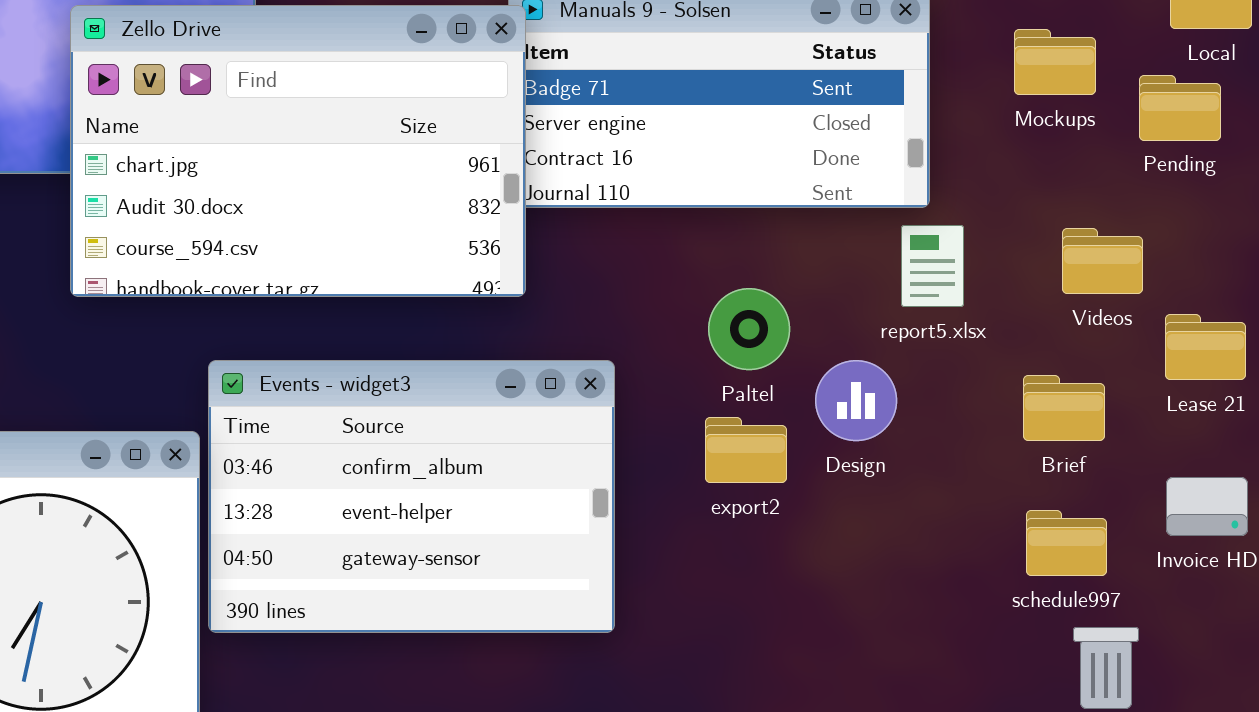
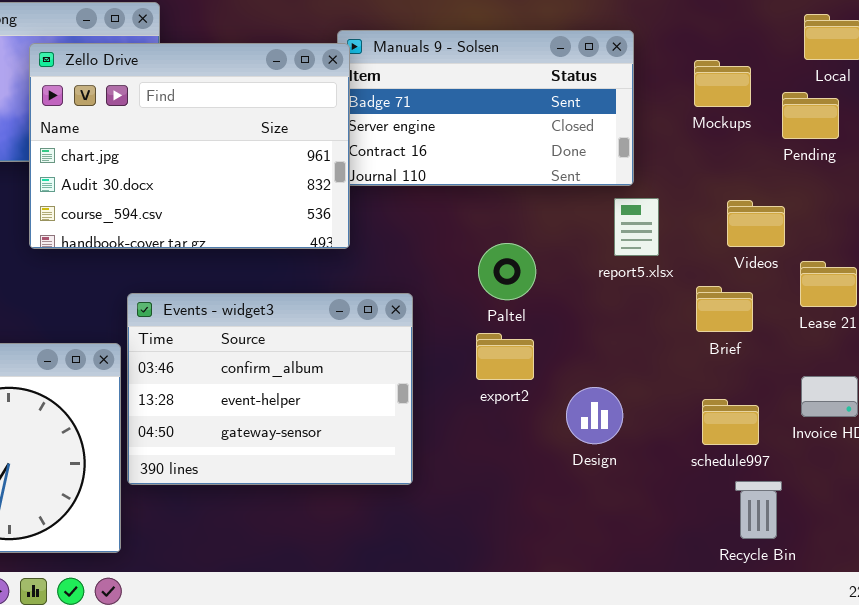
Design: [815,360,897,441] -> [566,387,623,444], moved
Brief: [1023,375,1105,441] -> [696,286,753,332], moved

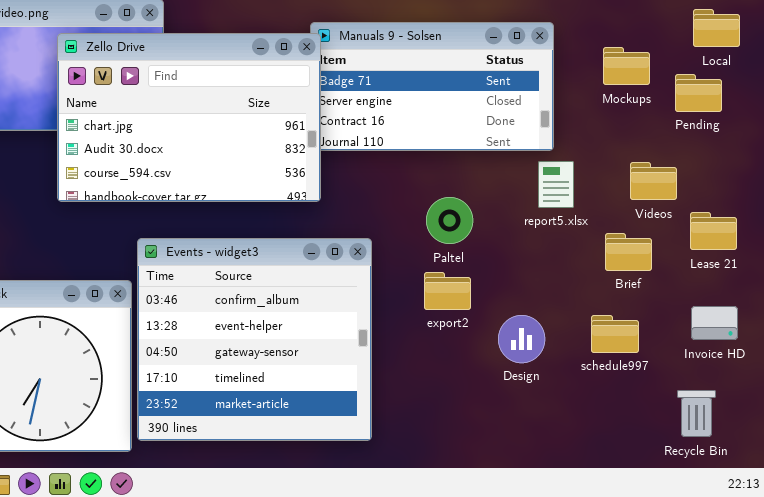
Events - widget3: [127,293,413,485] -> [137,238,372,441], resized
schedule997: [702,399,759,445] -> [591,315,639,353], moved
Recycle Bin: [735,481,782,539] -> [677,390,716,437], moved

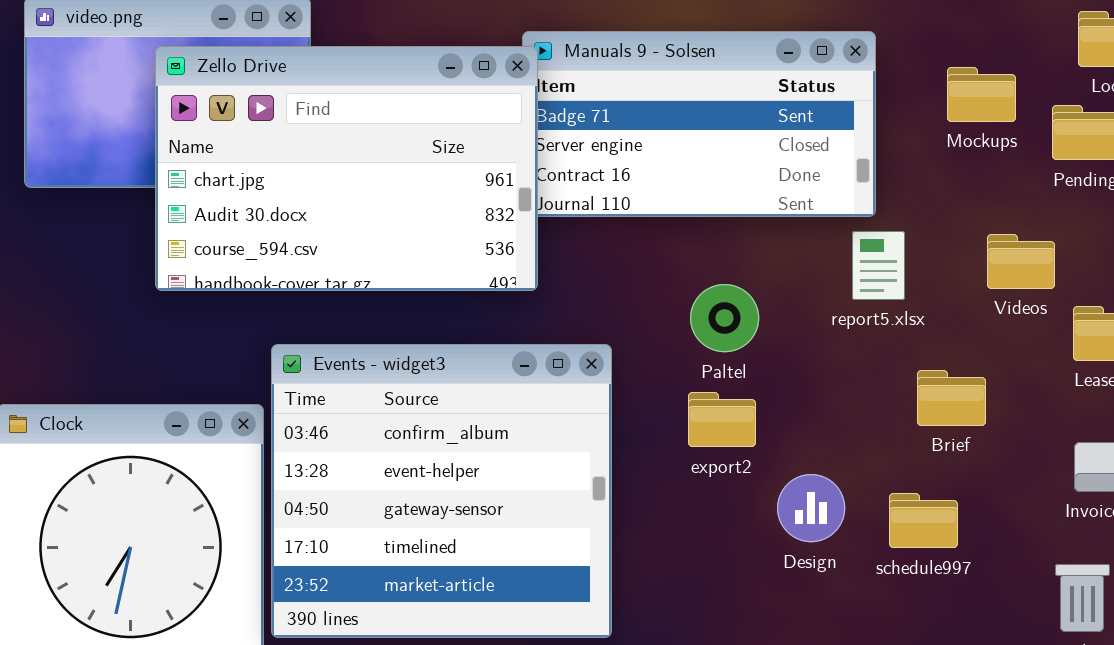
Brief: [605,233,652,271] -> [917,370,986,426], moved
schedule997: [591,315,639,353] -> [889,493,958,548], moved
Design: [498,315,545,363] -> [777,474,845,542], moved

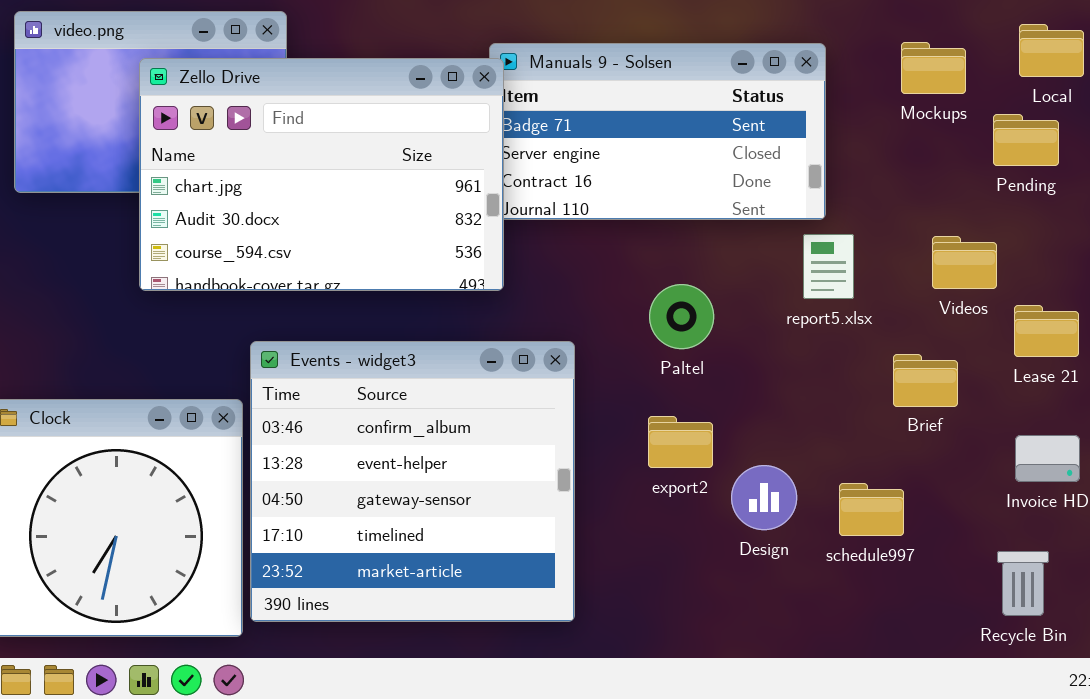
Mockups: [947,67,1016,122] -> [901,42,966,94], moved
Brief: [917,370,986,426] -> [893,354,958,407], moved
export2: [688,392,756,447] -> [648,416,713,468], moved

